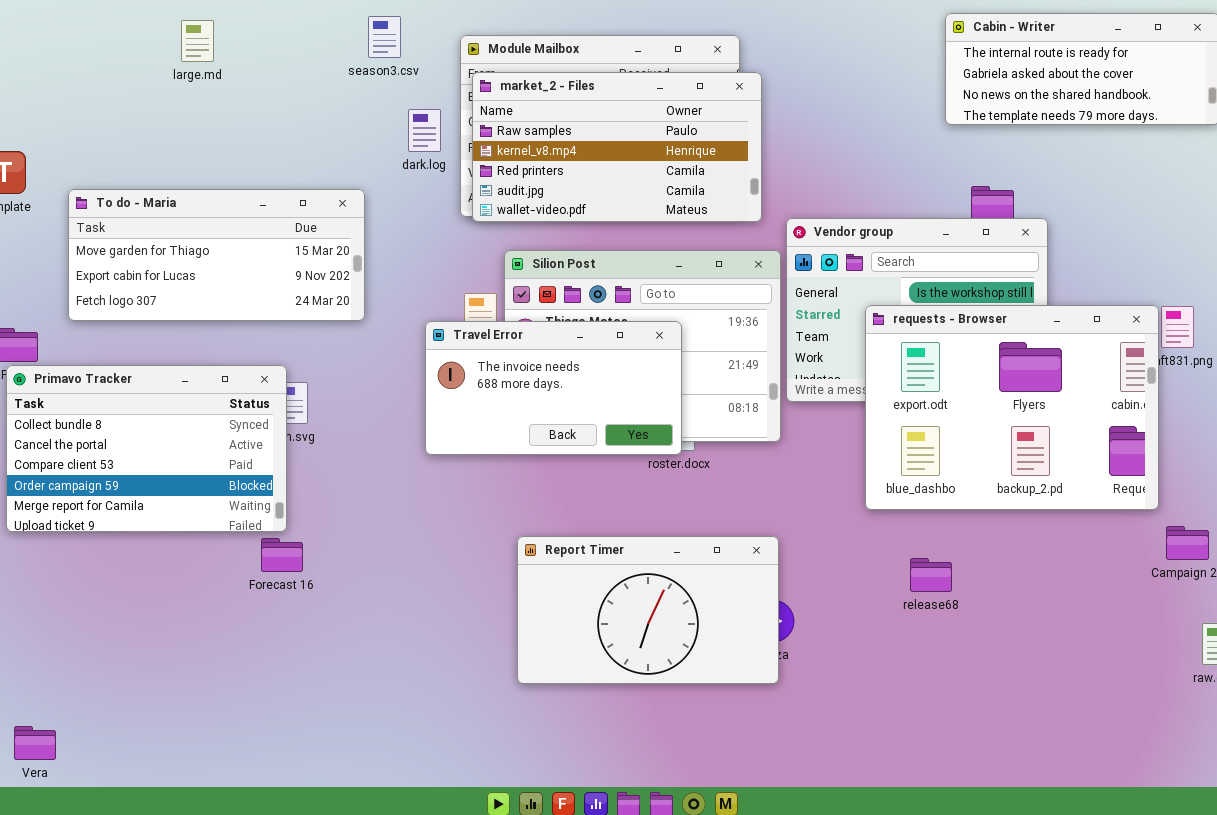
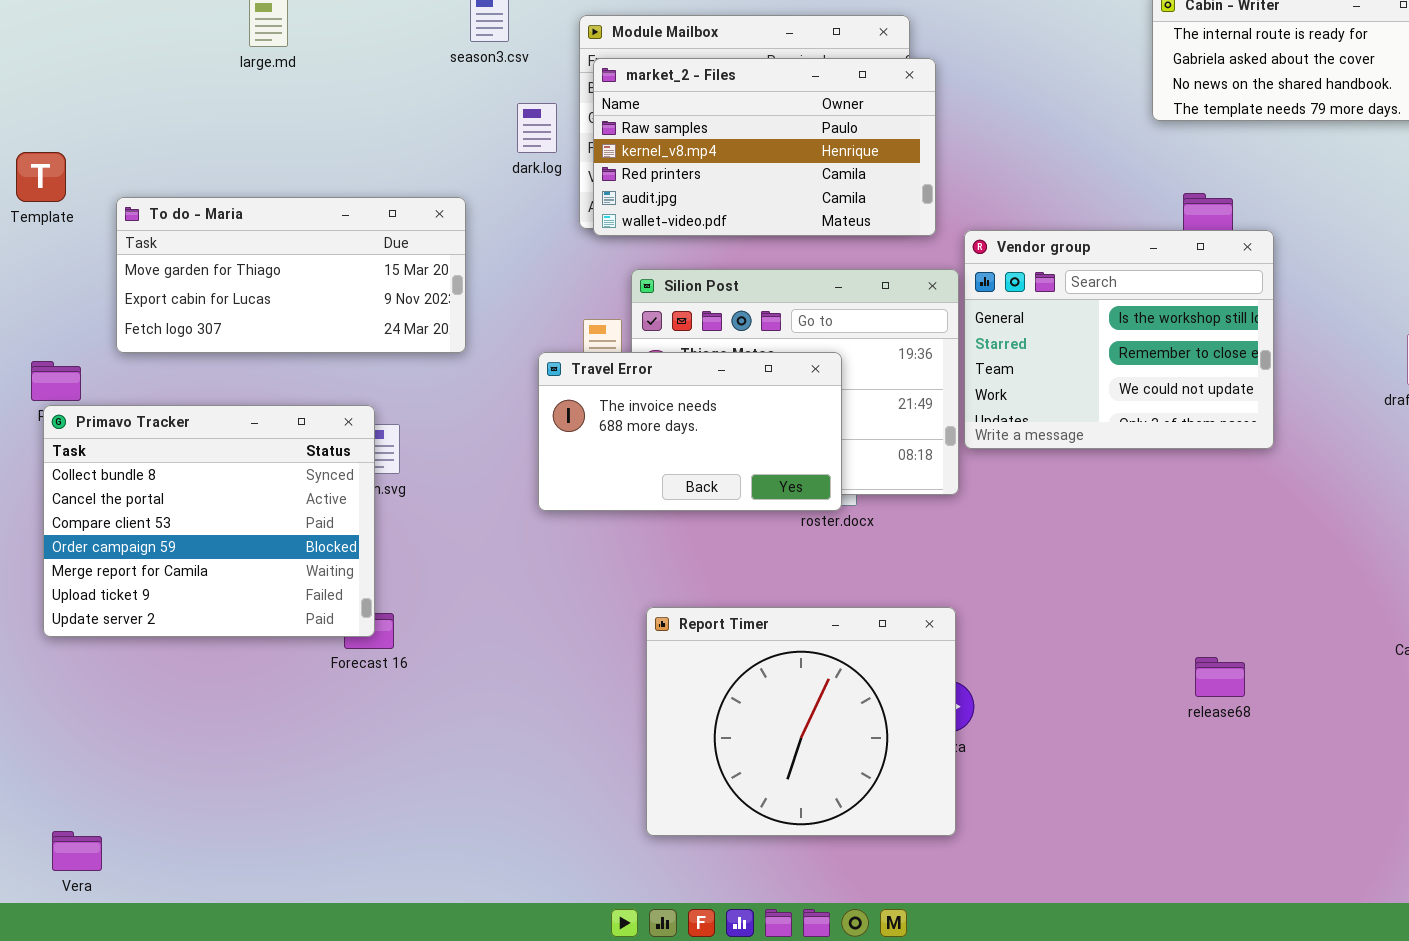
requests - Browser: [865,305,1159,510] -> none, closed
Primavo Tracker: [6,365,287,532] -> [43,405,375,637], resized
Report Timer: [517,536,779,684] -> [646,607,956,836], resized
release68: [910,558,952,592] -> [1195,657,1245,697], moved

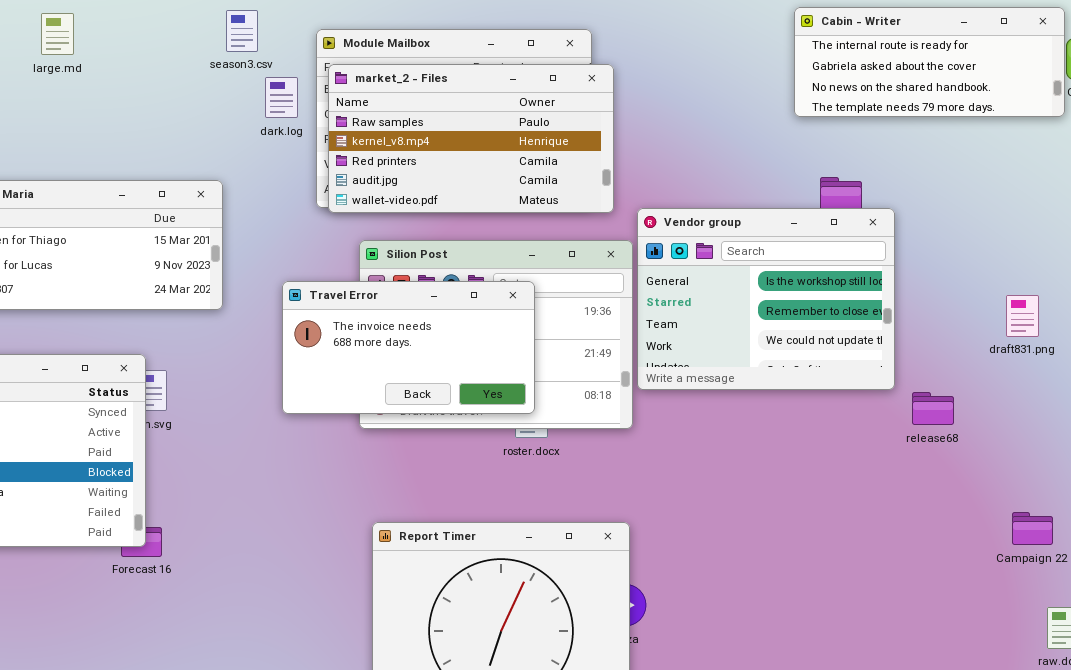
dark.log: [517,103,557,153] -> [265,77,298,118], moved
Travel Error: [538,352,842,511] -> [282,281,535,414], moved
release68: [1195,657,1245,697] -> [912,392,954,425], moved

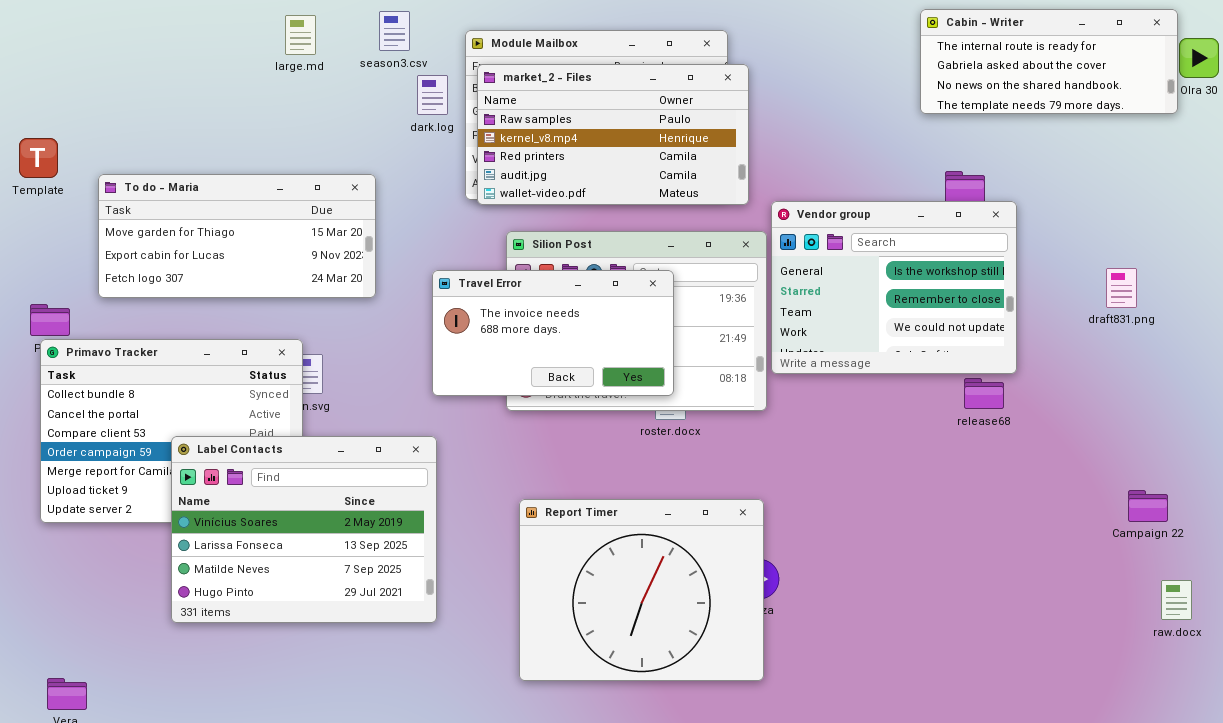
large.md: [41,13,74,55] -> [285,15,316,55], moved
draft831.png: [1006,295,1039,337] -> [1106,268,1137,308], moved
release68: [912,392,954,425] -> [964,378,1004,409], moved
Label Contacts: none -> [171,436,437,623], opened

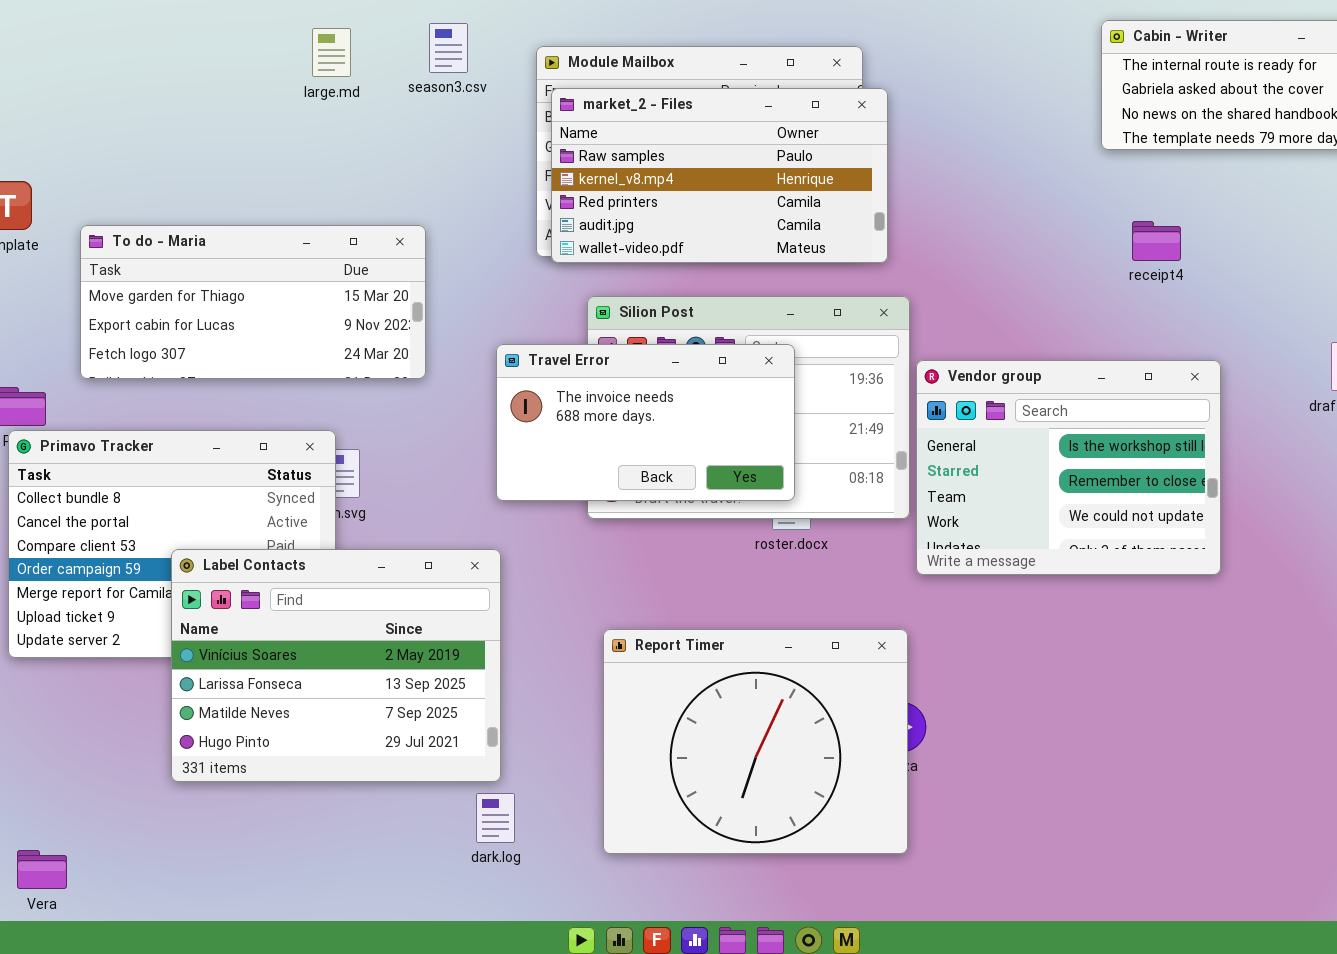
dark.log: [417,75,448,115] -> [476,793,515,843], moved
Vendor group: [771,201,1017,374] -> [916,360,1221,575], moved

